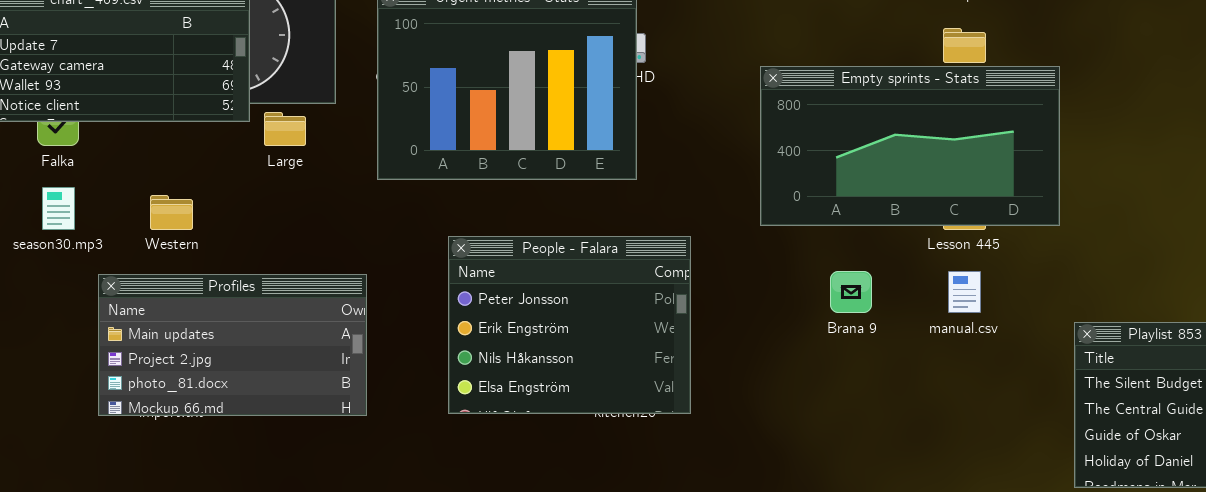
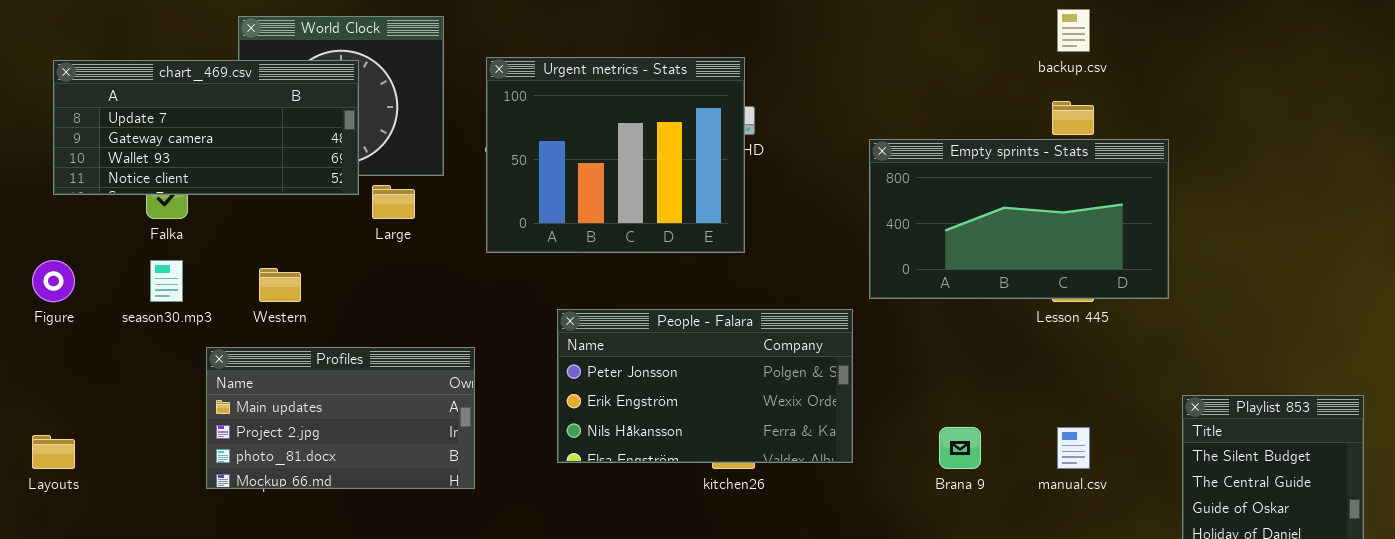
People - Falara: [448,236,691,414] -> [557,309,853,463], resized
Brana 9: [830,271,872,313] -> [939,427,981,469], moved
manual.csv: [948,271,981,313] -> [1057,427,1090,469], moved

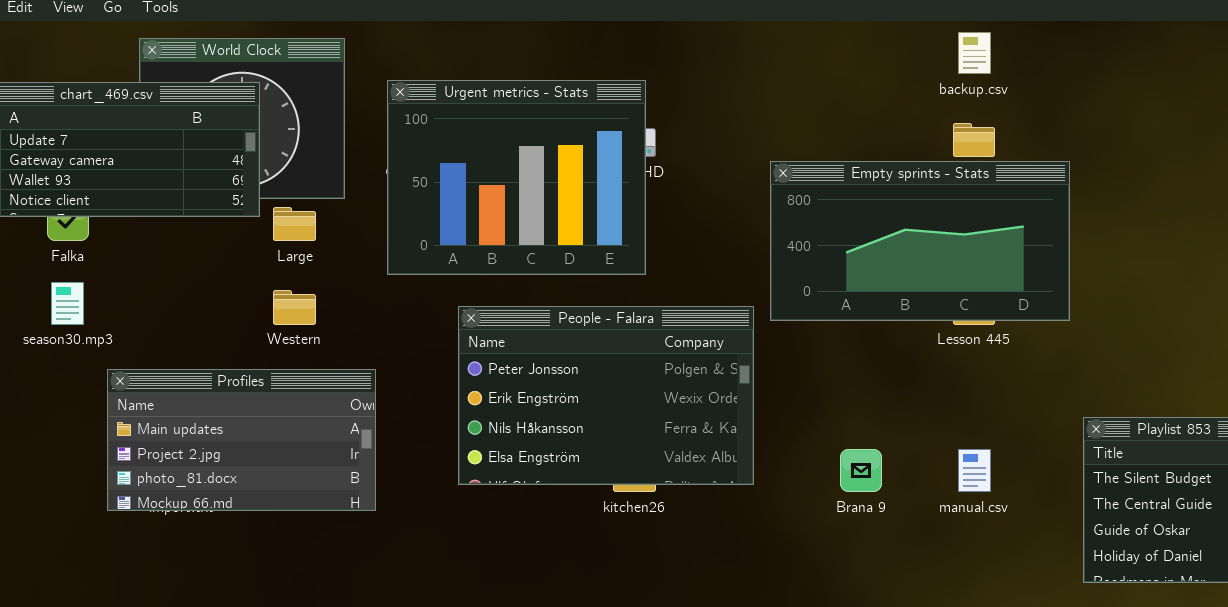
Western: [259,268,301,302] -> [273,290,316,325], moved
People - Falara: [557,309,853,463] -> [458,306,754,485], resized

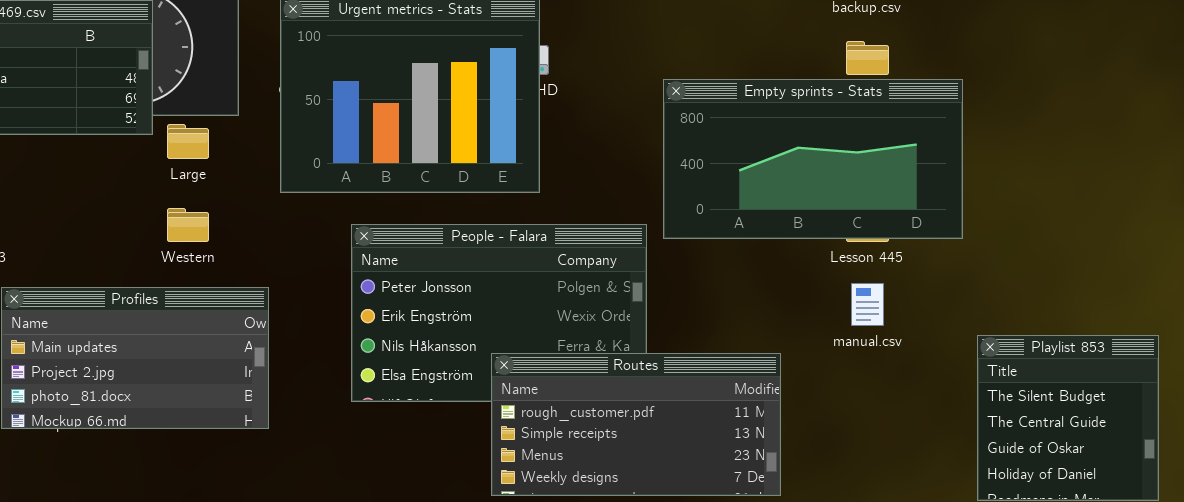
Routes: none -> [491,353,781,496], opened
manual.csv: [958,449,991,492] -> [851,283,884,326], moved

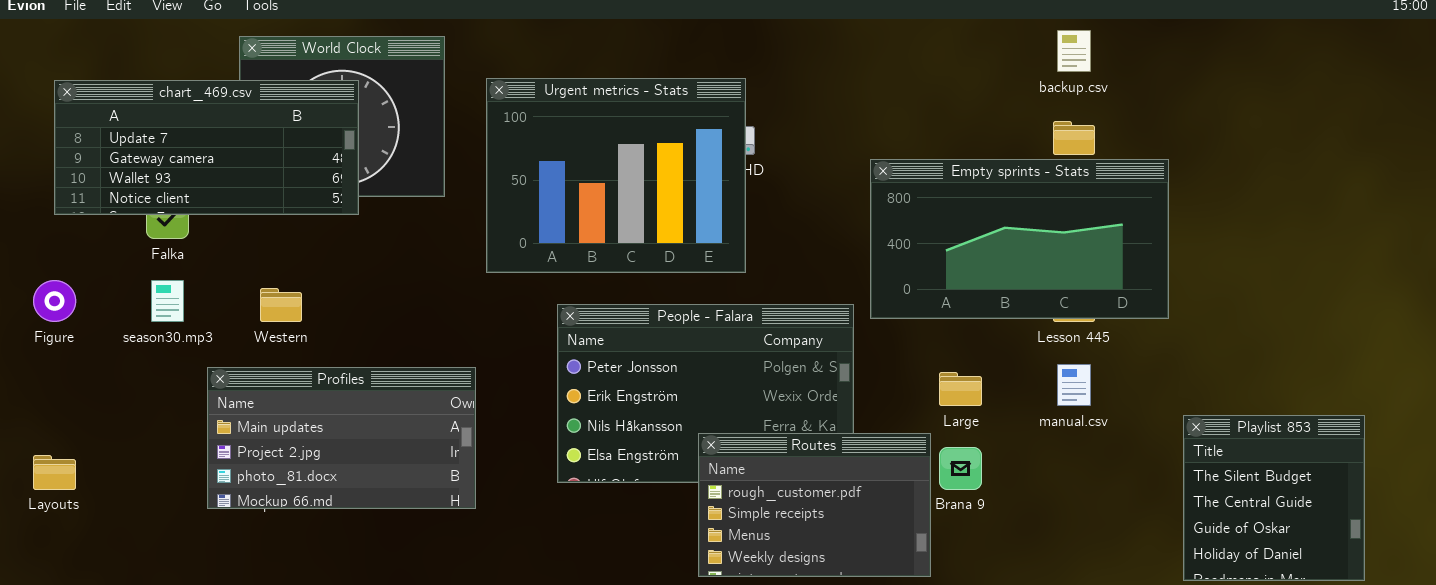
Large: [167,124,209,159] -> [939,372,982,406], moved
Western: [167,208,209,242] -> [260,288,302,322], moved
Routes: [491,353,781,496] -> [698,433,931,577], resized

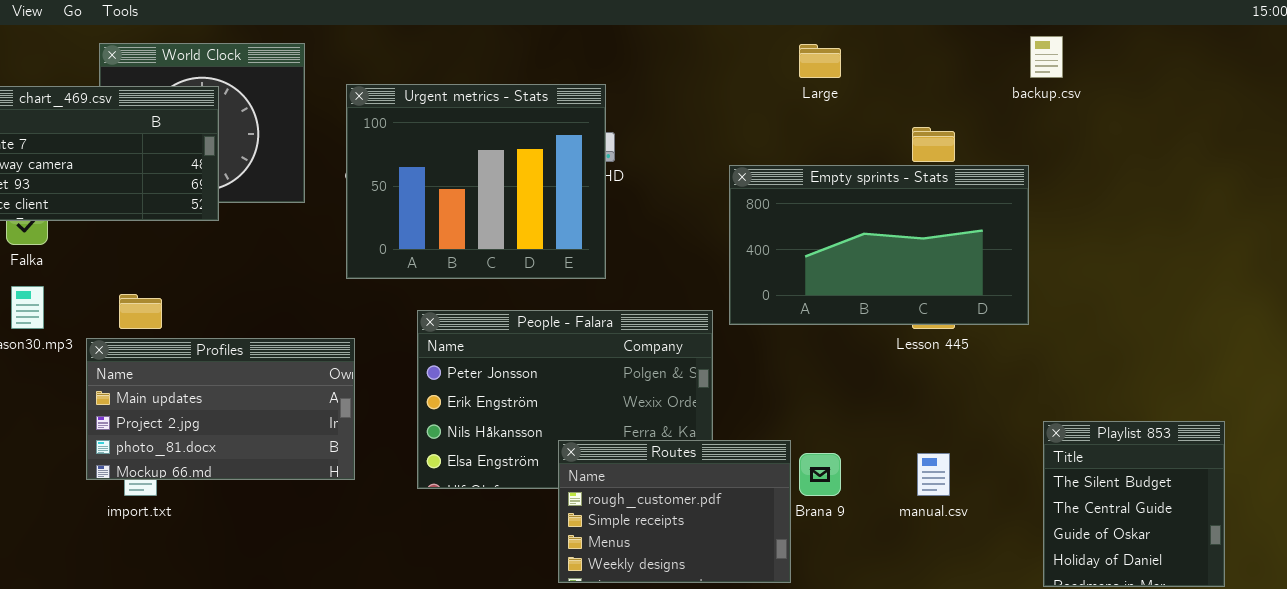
backup.csv: [1057,30,1091,72] -> [1030,36,1063,78], moved
manual.csv: [1057,364,1091,406] -> [917,453,950,496], moved
Profiles: [207,367,476,509] -> [86,338,355,480], moved
Large: [939,372,982,406] -> [799,44,841,78], moved

